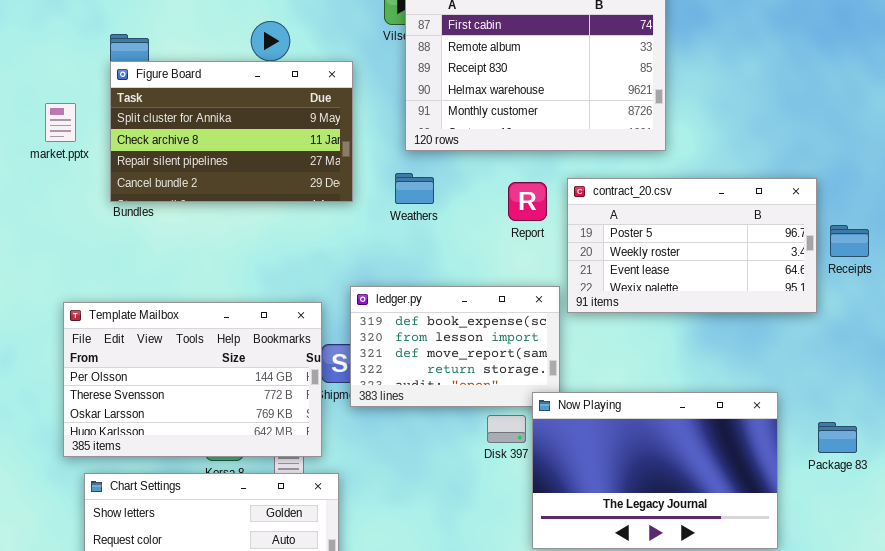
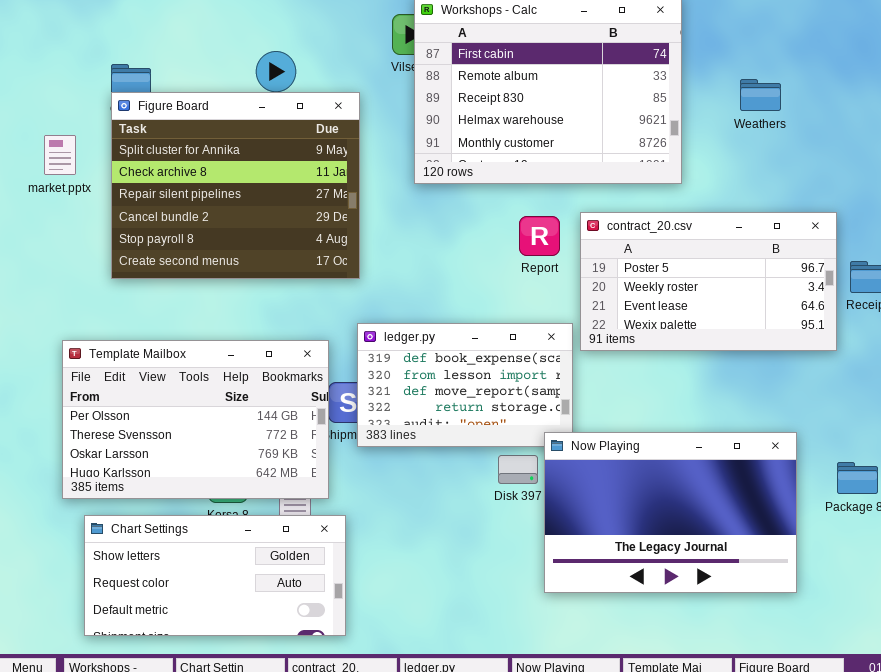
Figure Board: [110,61,353,202] -> [111,92,360,279], resized
Weathers: [395,173,434,204] -> [740,79,781,111], moved

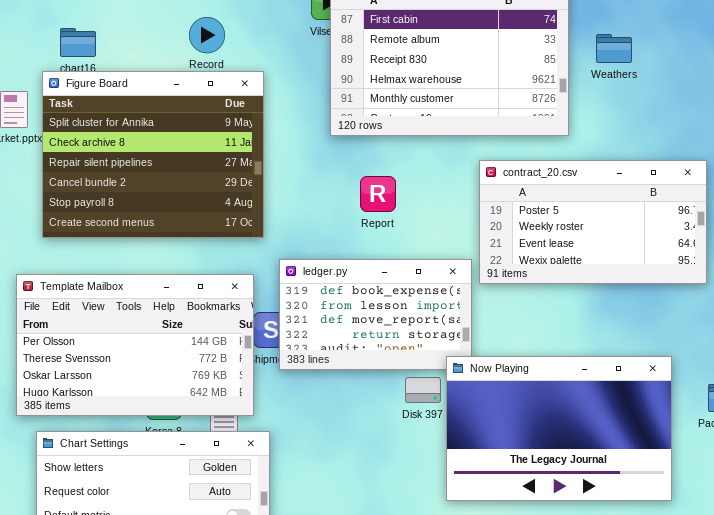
Weathers: [740,79,781,111] -> [596,34,632,63], moved
Figure Board: [111,92,360,279] -> [42,71,264,238], moved
Report: [519,216,560,256] -> [360,176,396,212], moved

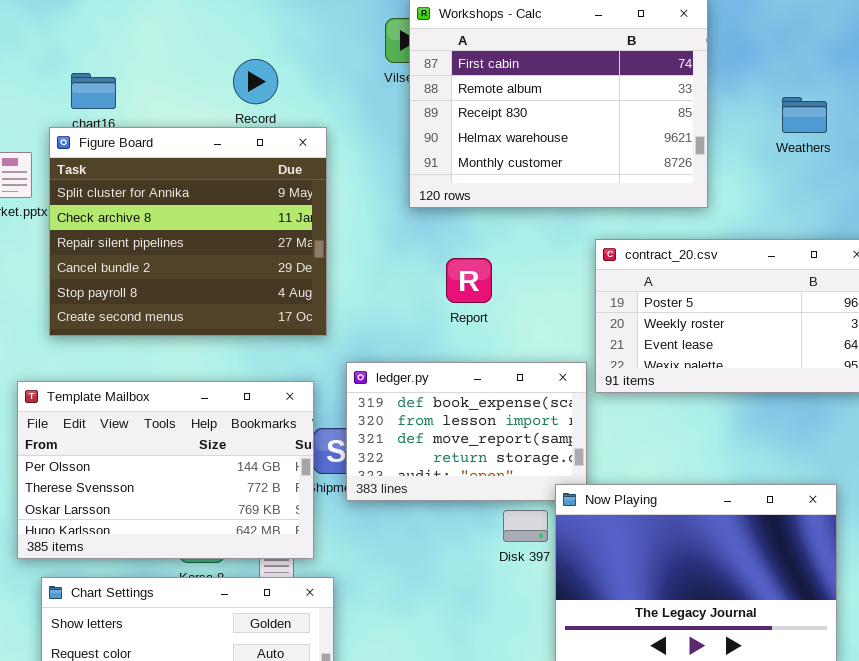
Weathers: [596,34,632,63] -> [782,97,827,133], moved

